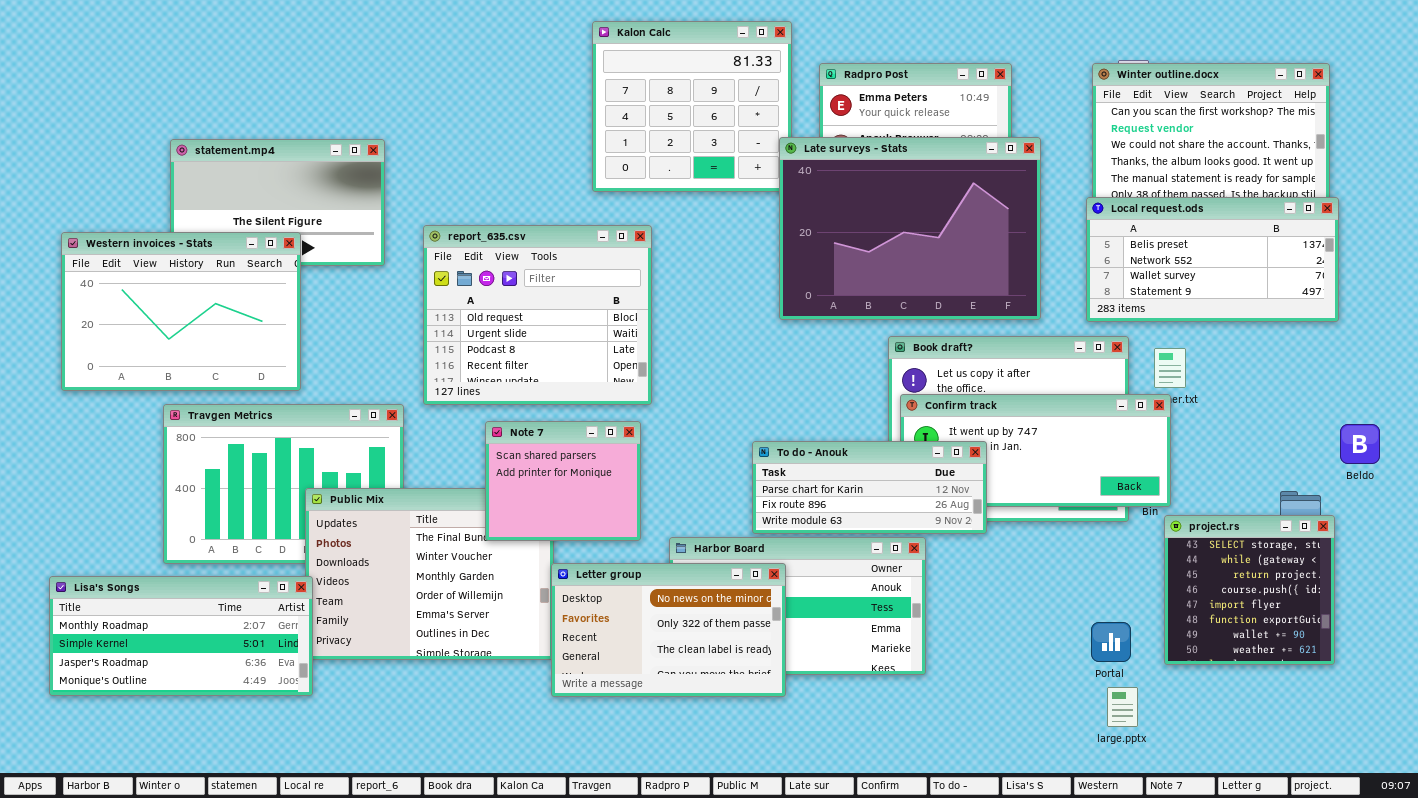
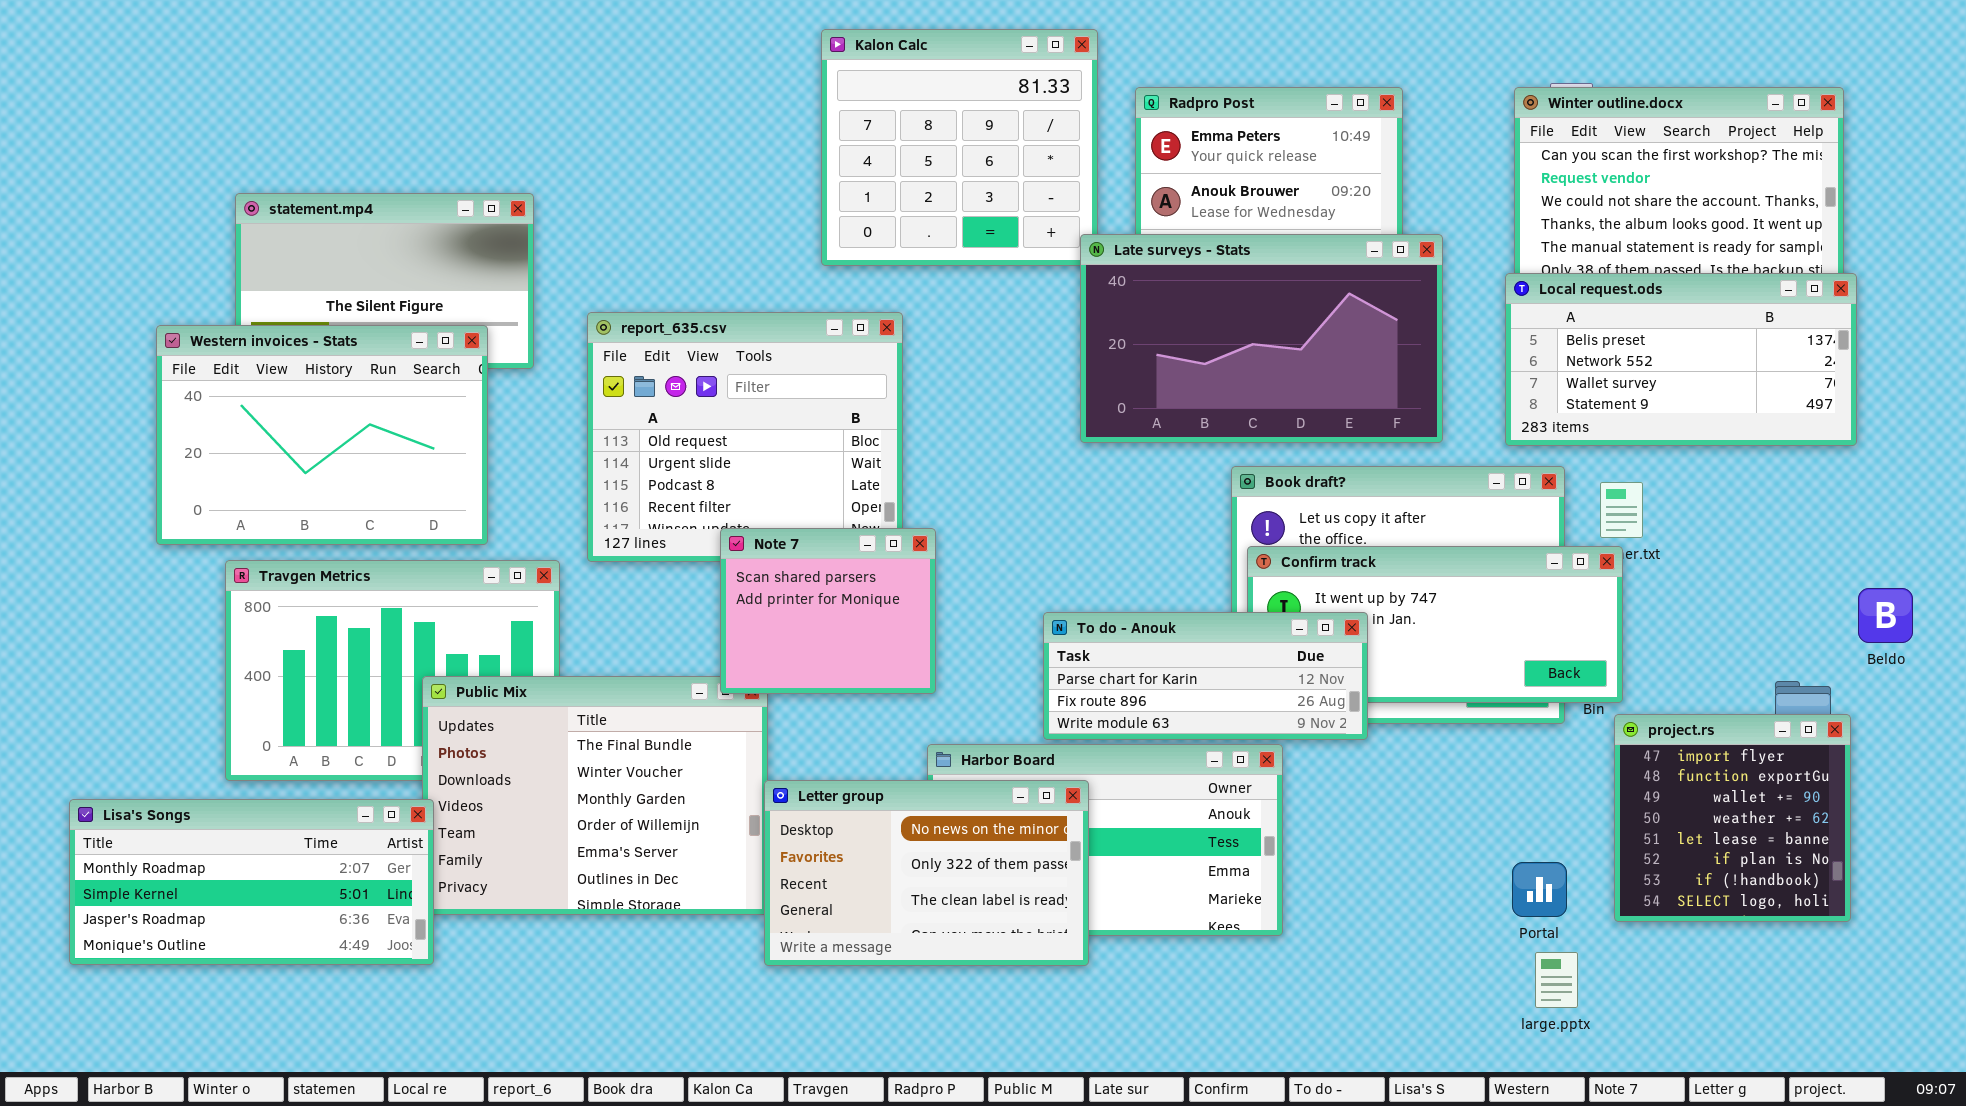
Late surveys - Stats: [779,137,1041,320] -> [1080,234,1443,443], resized
Western invoices - Stats: [61,232,301,391] -> [156,325,488,545], moved
Note 7: [485,421,641,541] -> [720,528,936,694], moved
project.rs: [1164,515,1335,665] -> [1614,714,1851,922], scrolled down 4 rows

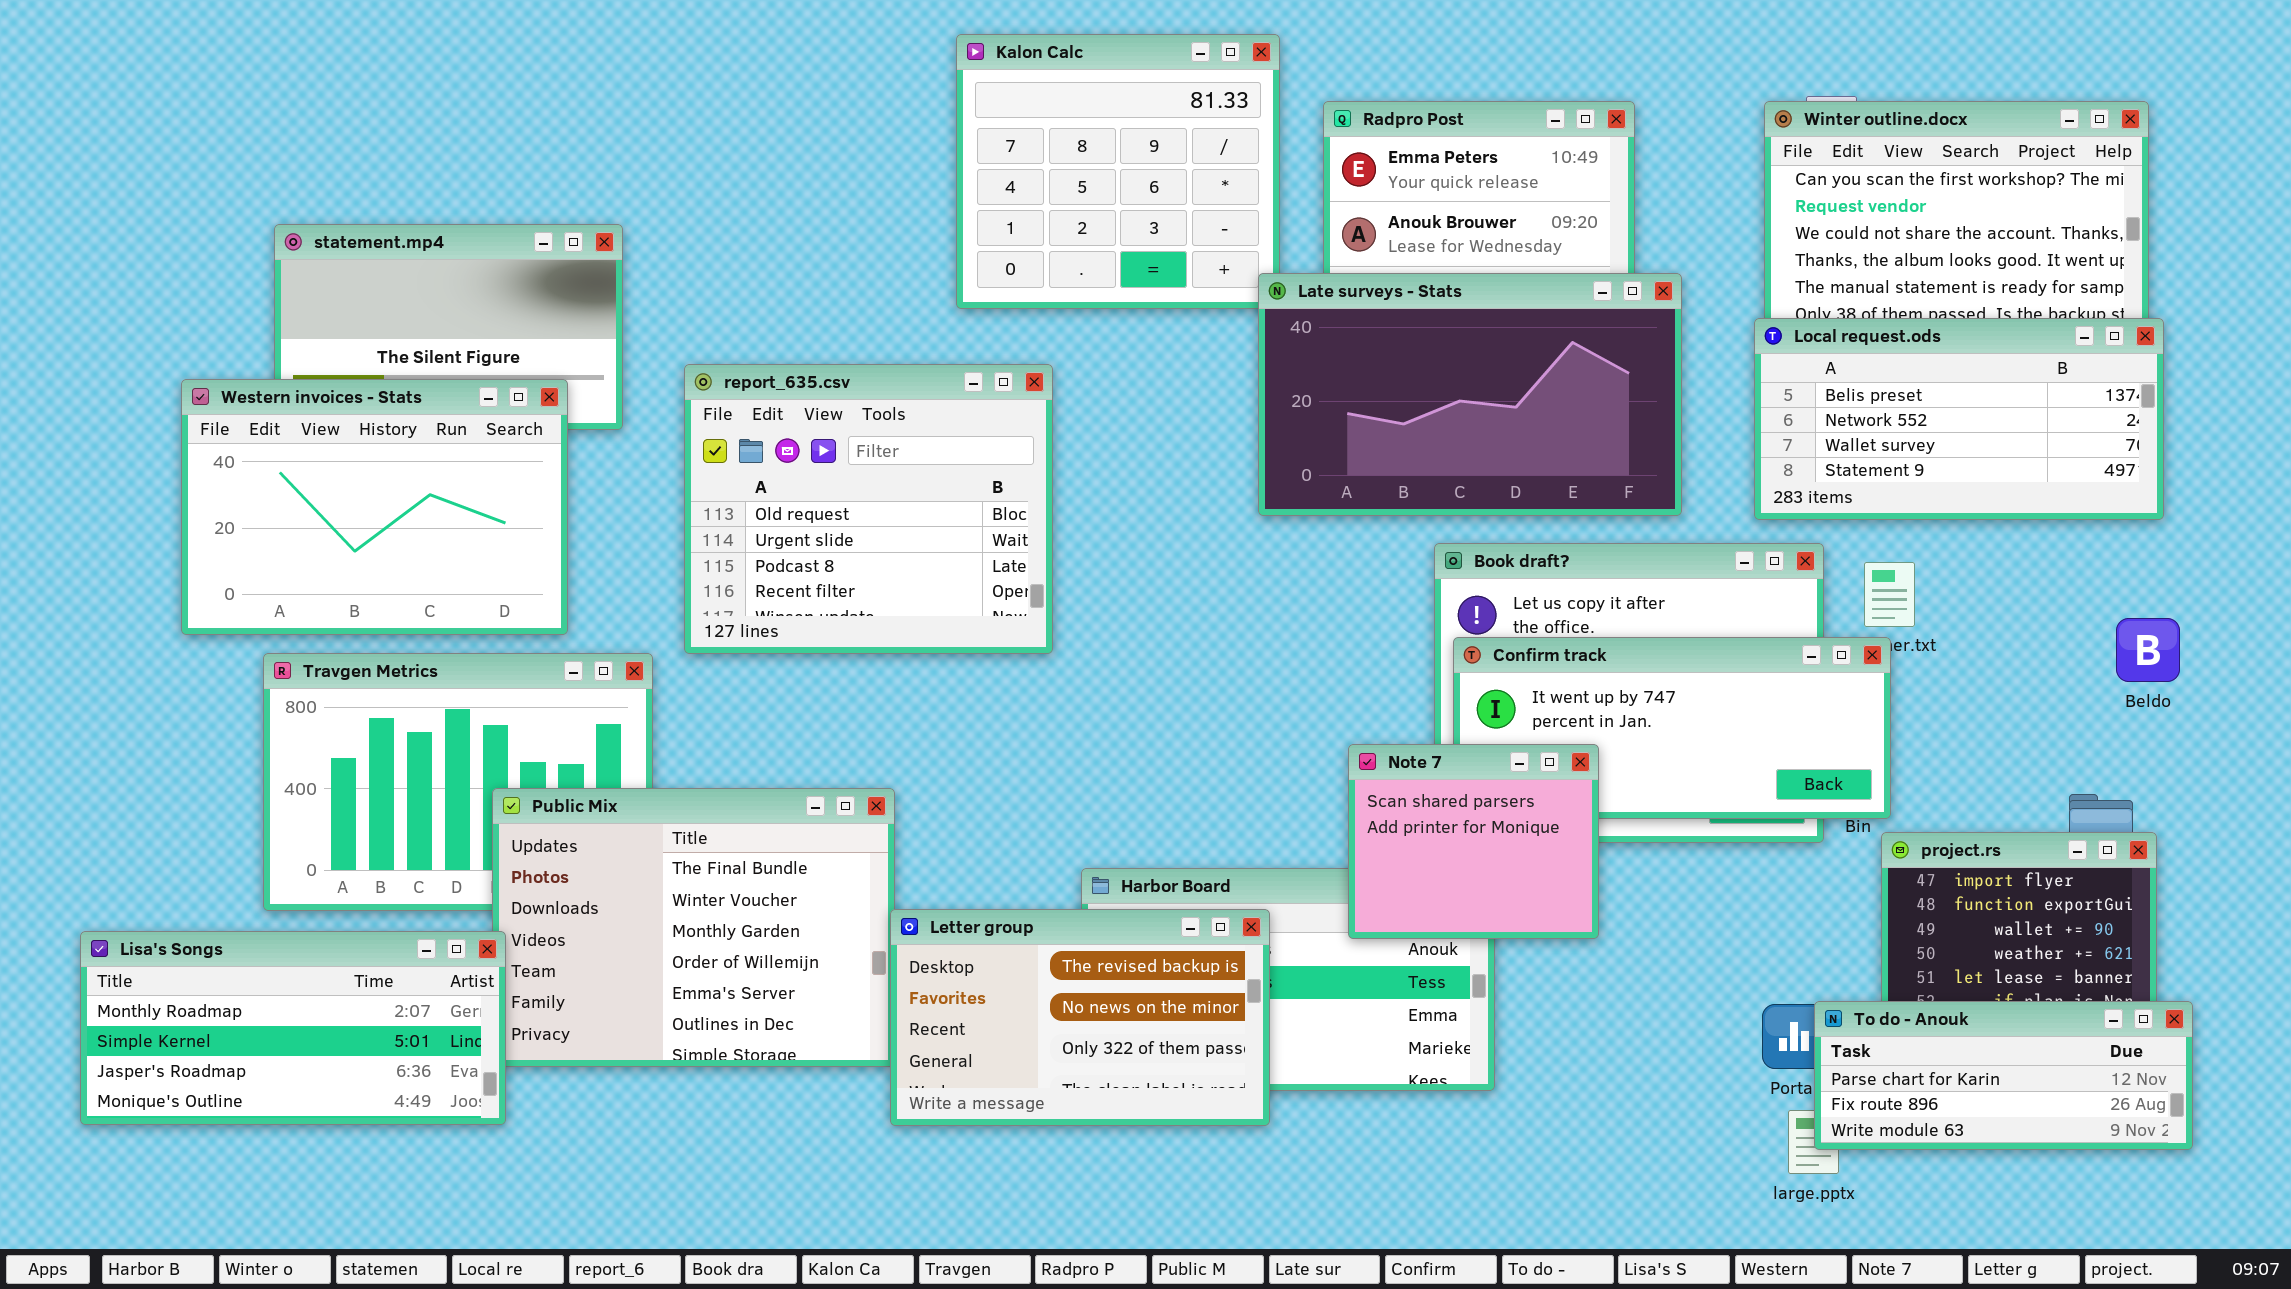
Note 7: [720,528,936,694] -> [1348,744,1599,939], moved
Beldo: [1858,588,1913,643] -> [2116,618,2180,682], moved
To do - Anouk: [1043,612,1368,740] -> [1814,1001,2193,1150], moved
Letter group: [764,780,1089,966] -> [890,909,1270,1126], scrolled up 1 row

